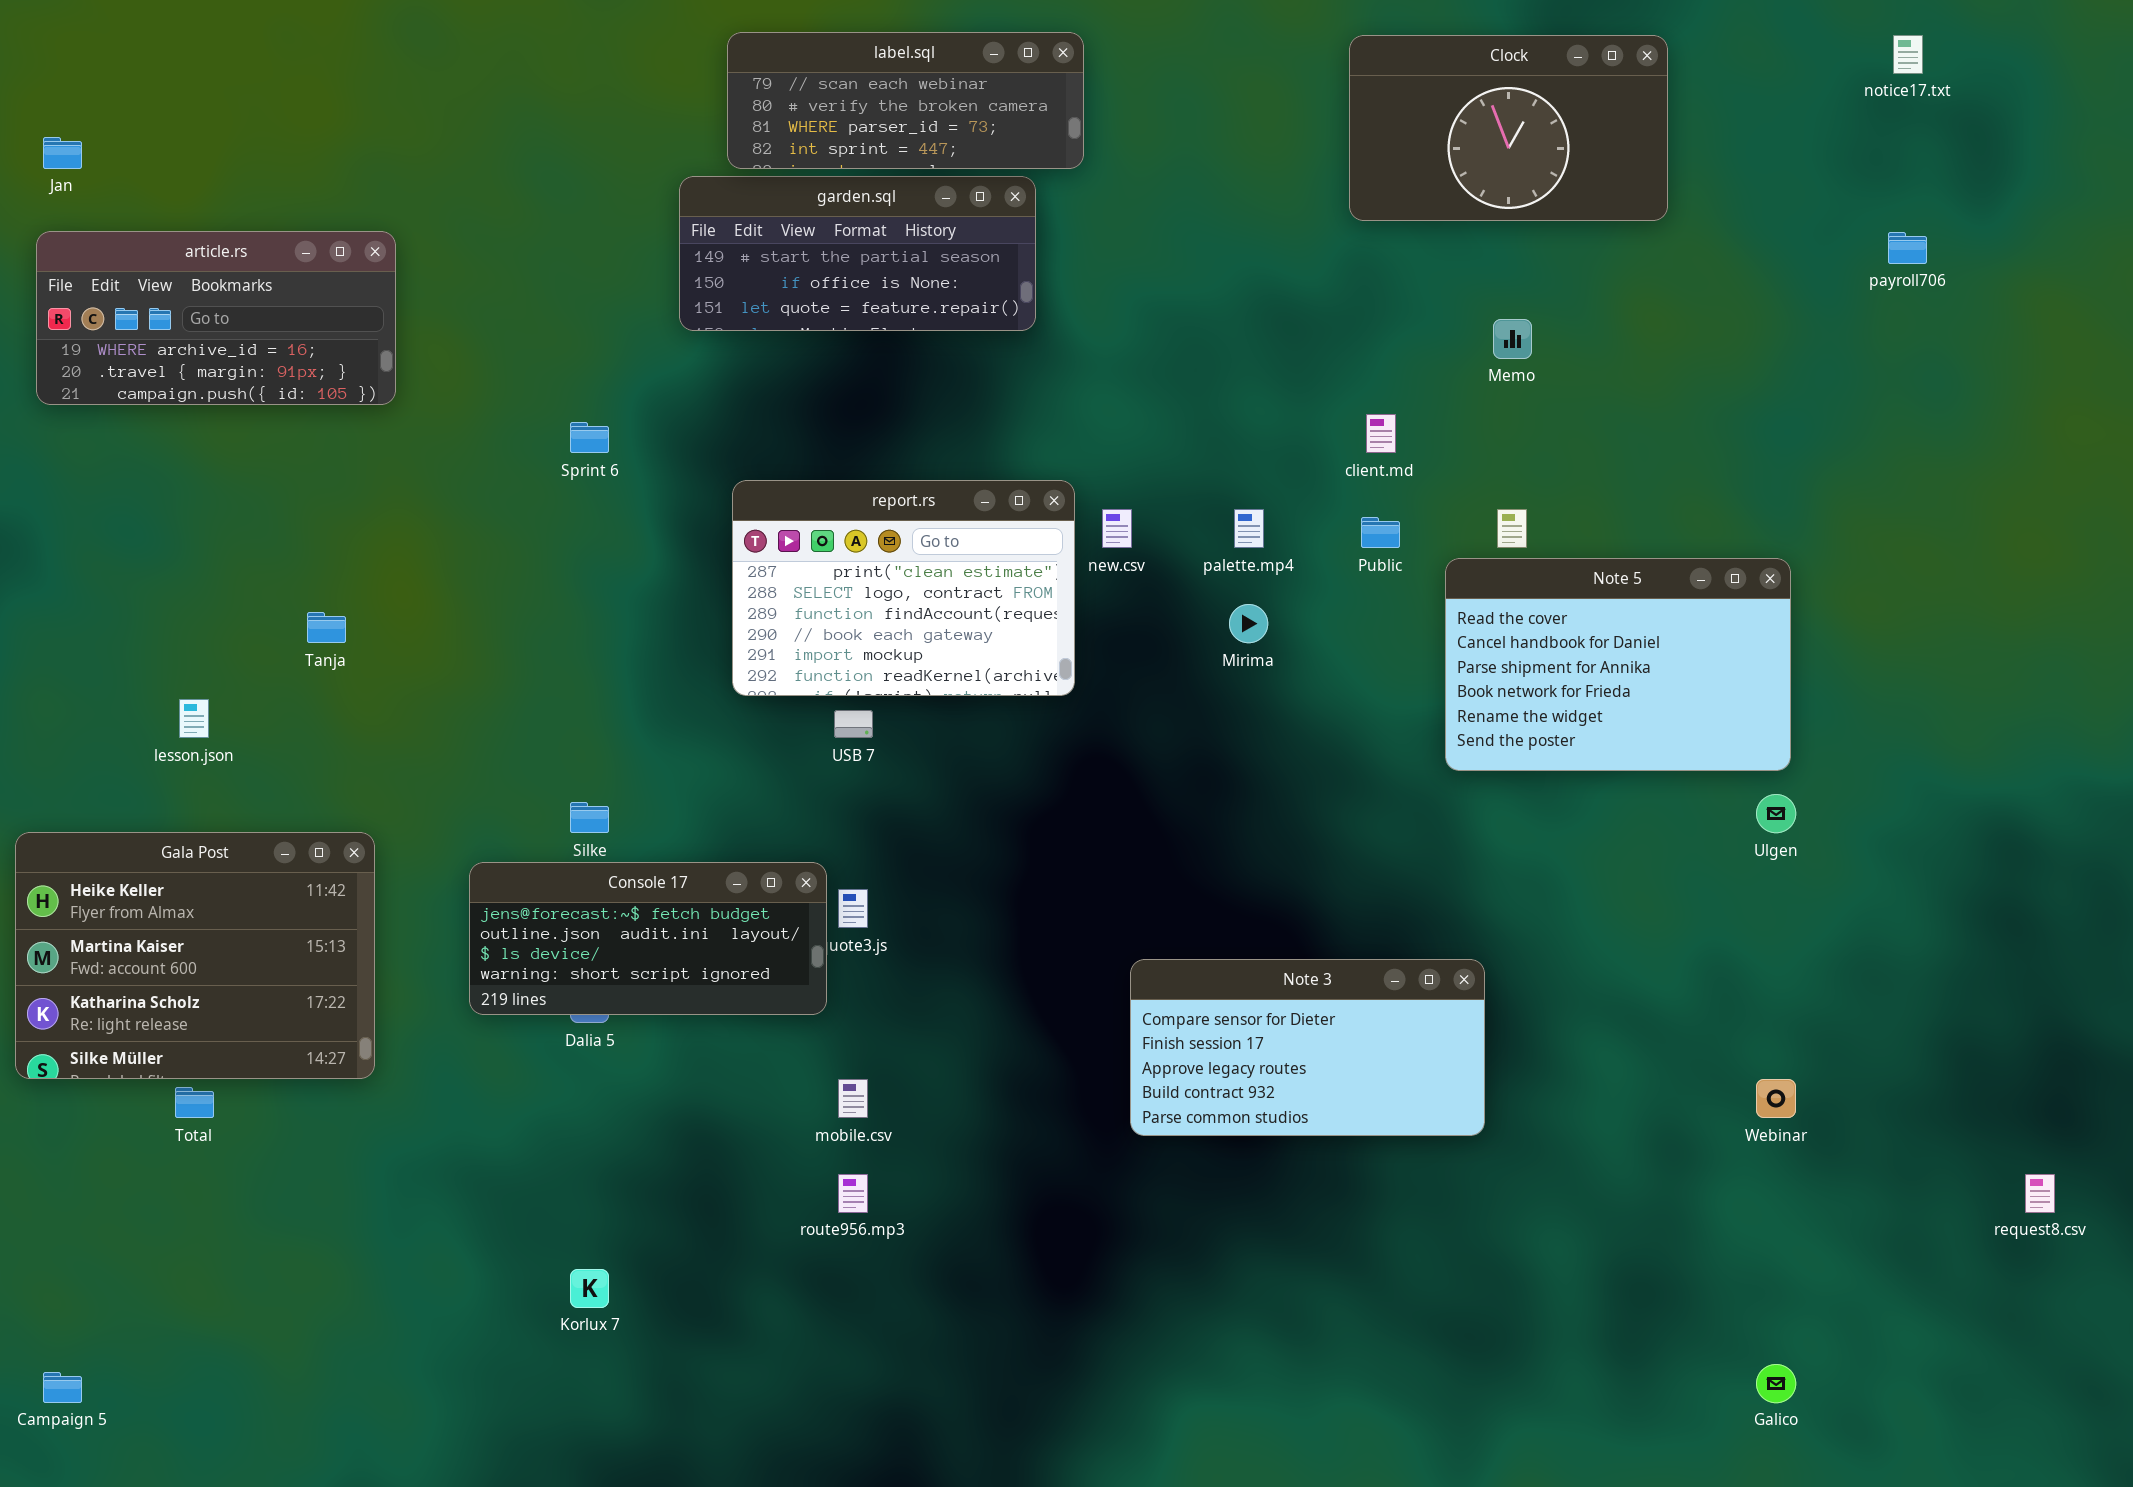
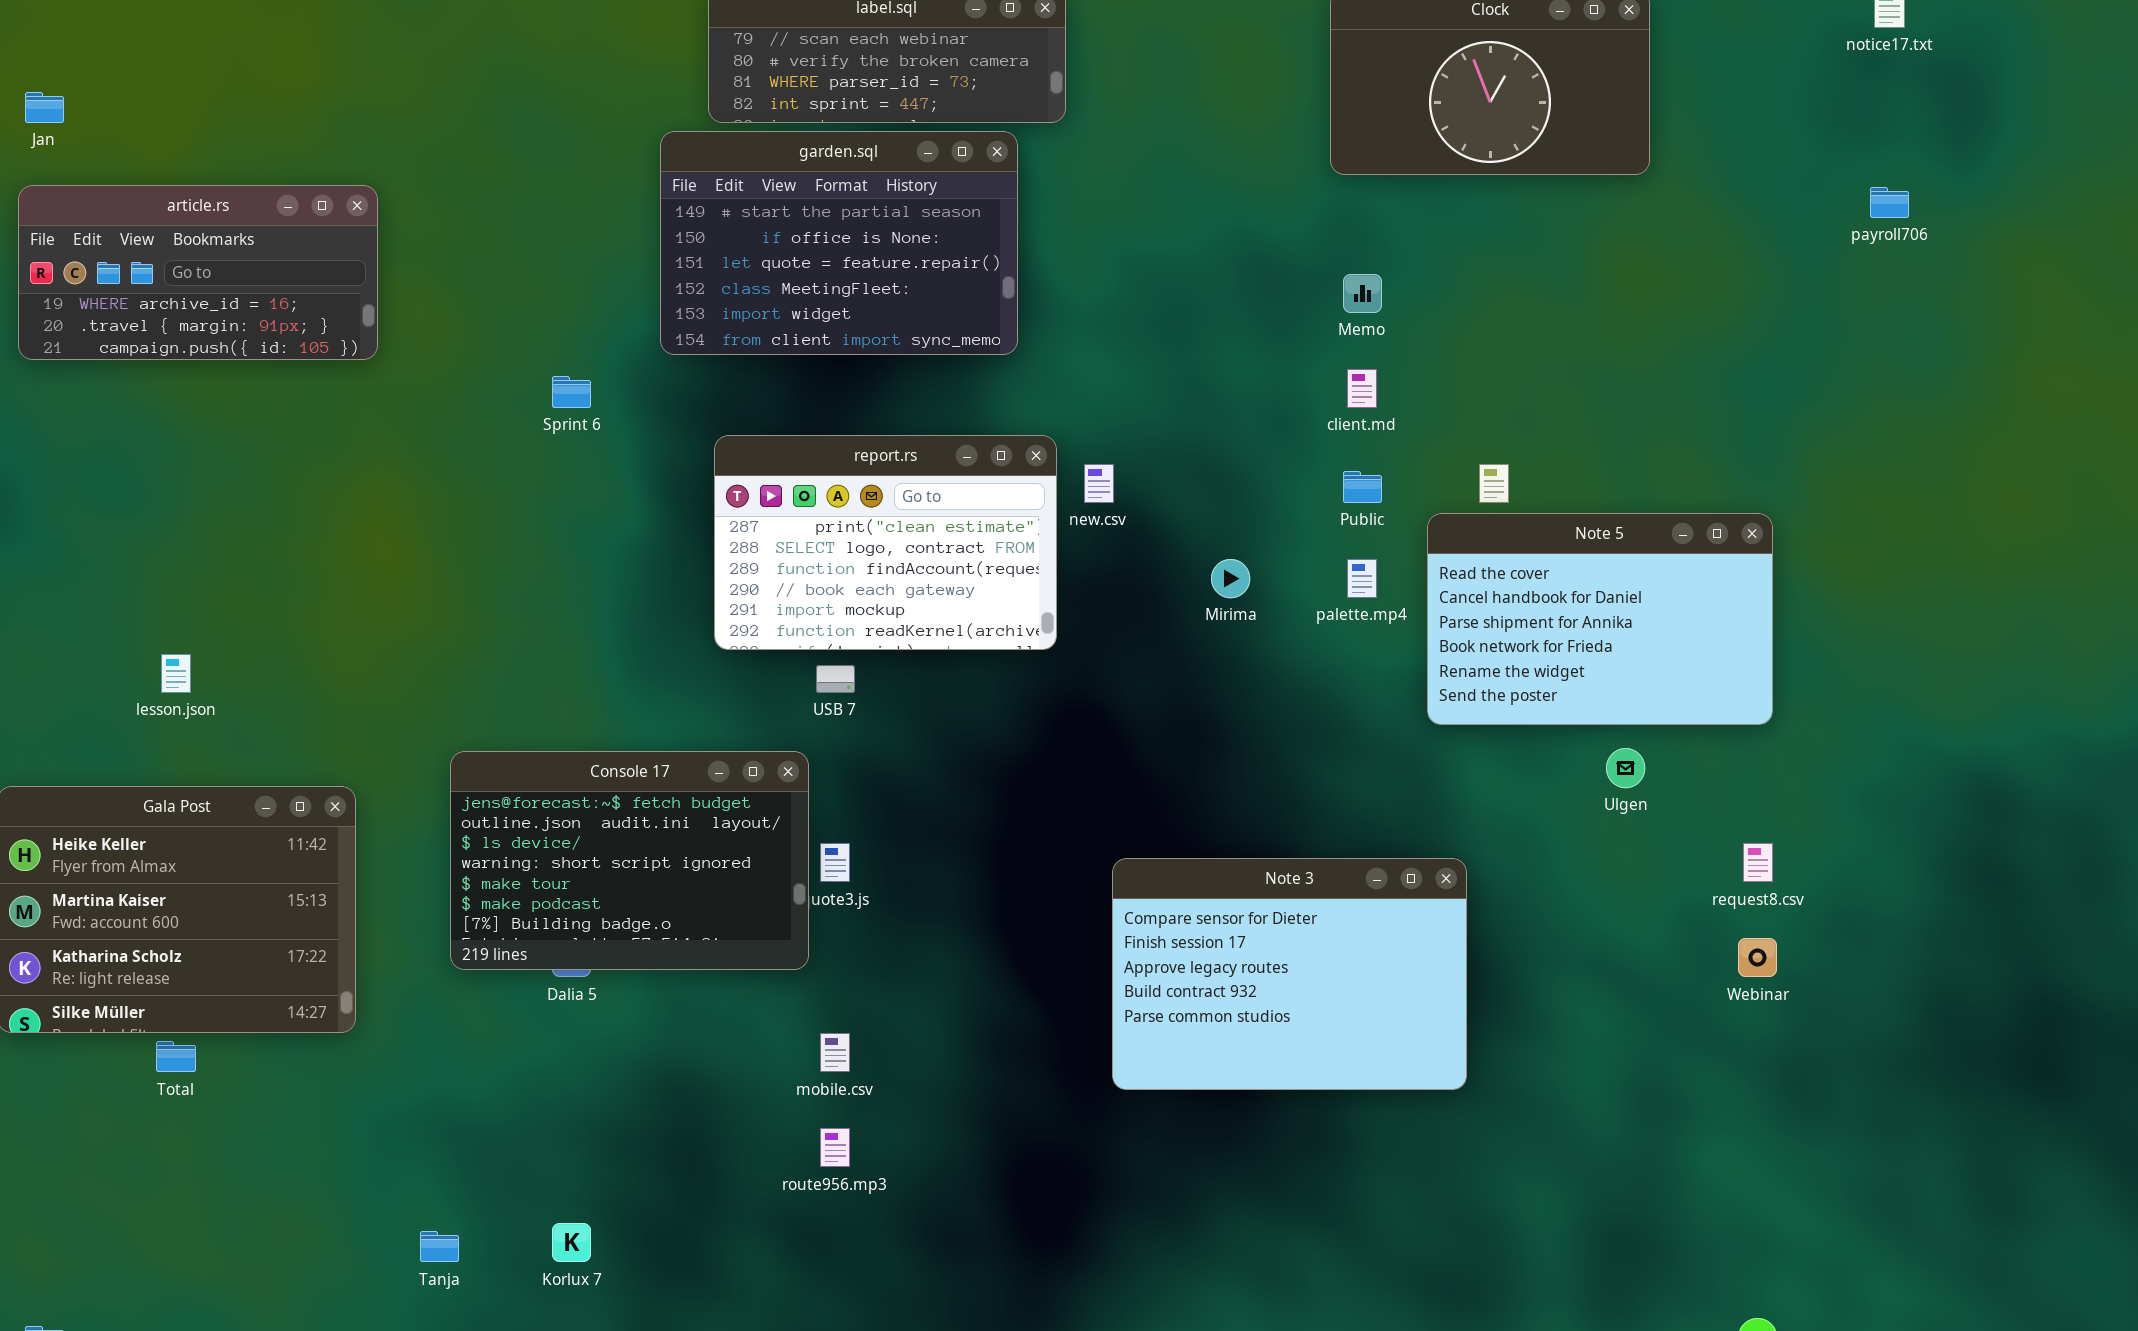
garden.sql: [679,176,1036,331] -> [660,131,1018,355], resized
Memo: [1493,319,1532,359] -> [1343,274,1382,313], moved
palette.mp4: [1234,509,1264,548] -> [1347,559,1377,598], moved
Tanja: [307,612,346,643] -> [420,1231,459,1262], moved
Ulgen: [1756,794,1796,833] -> [1606,748,1645,788], moved
Console 17: [469,862,827,1015] -> [450,751,809,970], resized
Note 3: [1130,959,1485,1136] -> [1112,858,1467,1090], resized
Webinar: [1756,1079,1796,1118] -> [1738,938,1777,977], moved
request8.csv: [2025,1174,2055,1213] -> [1743,843,1773,882], moved

